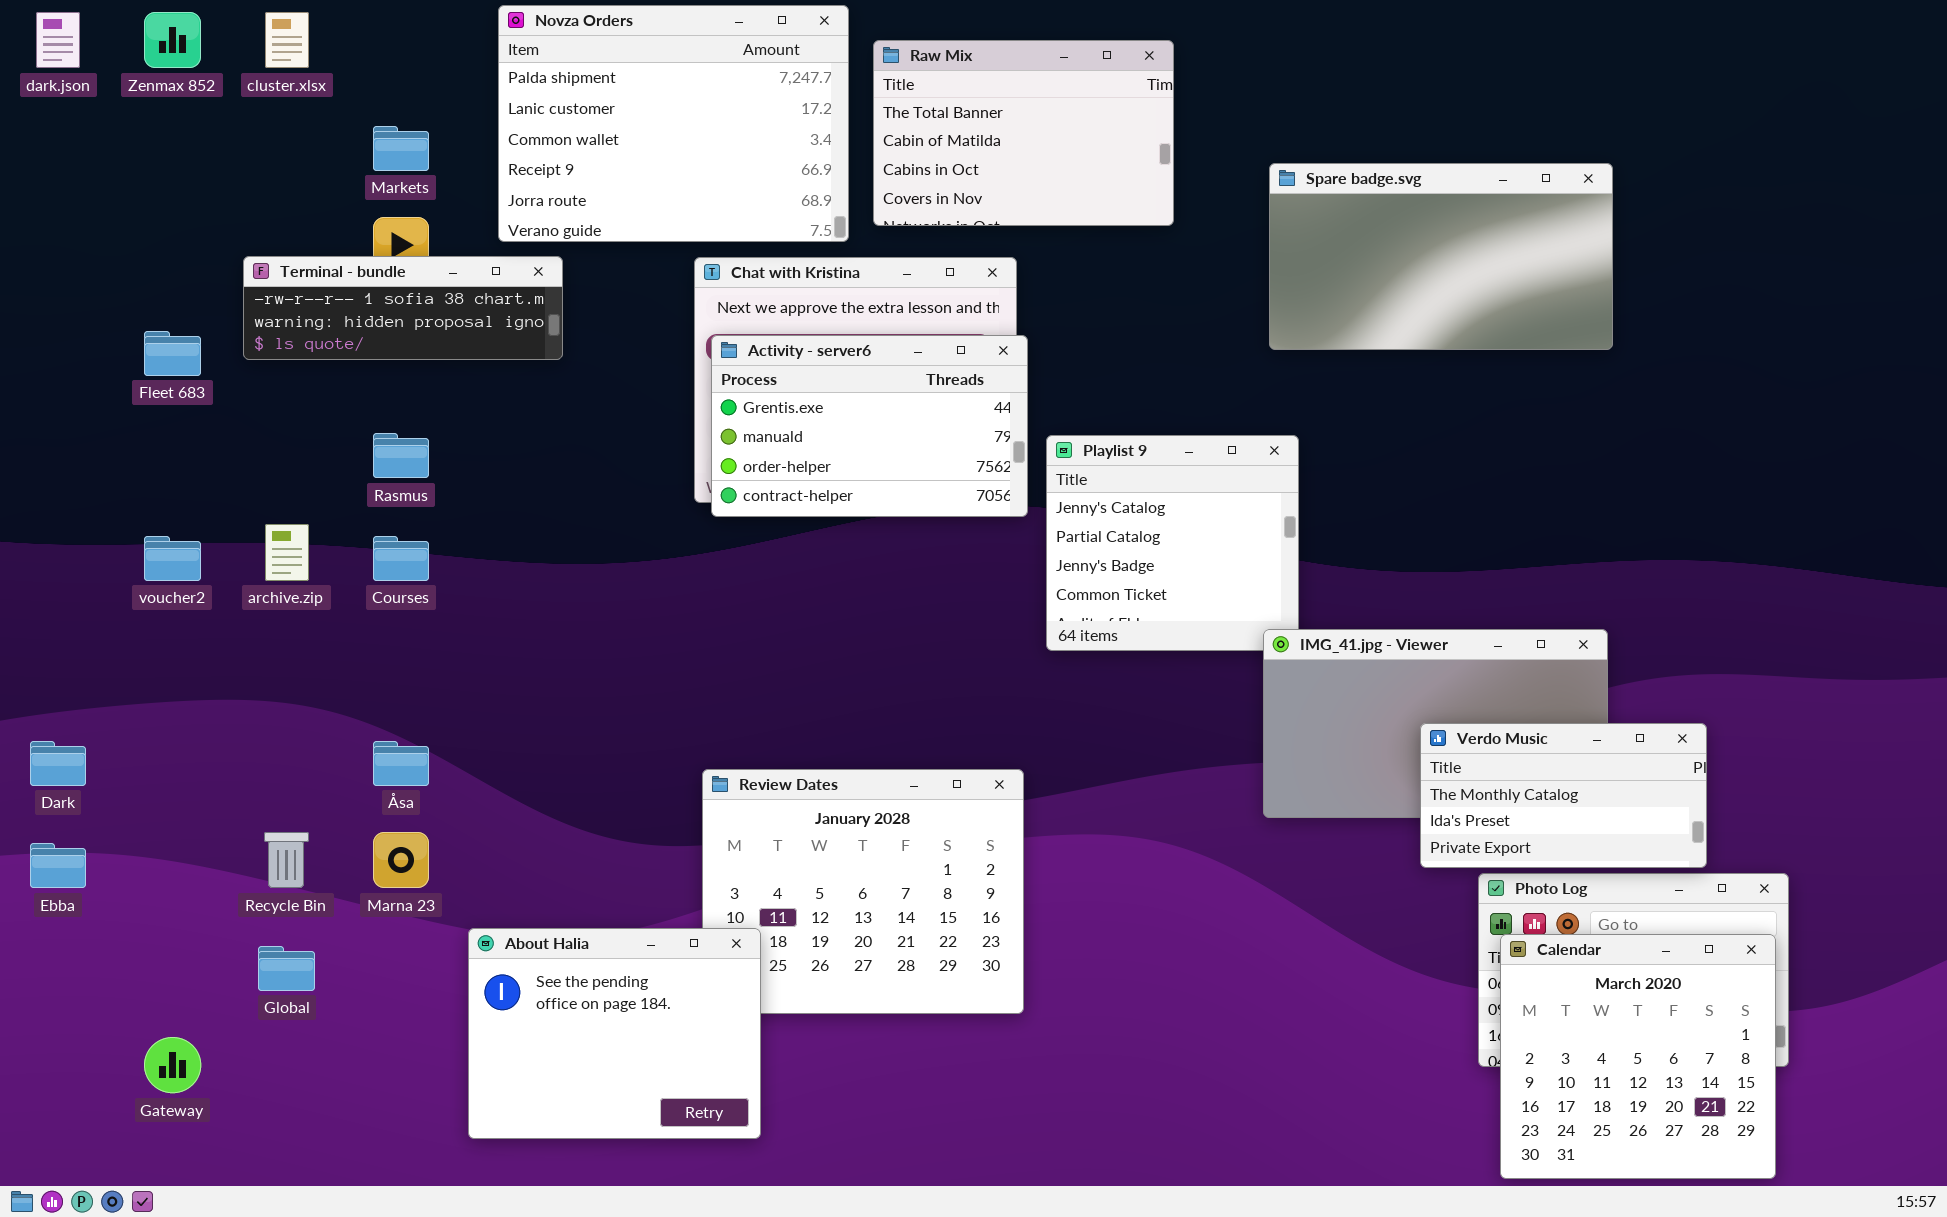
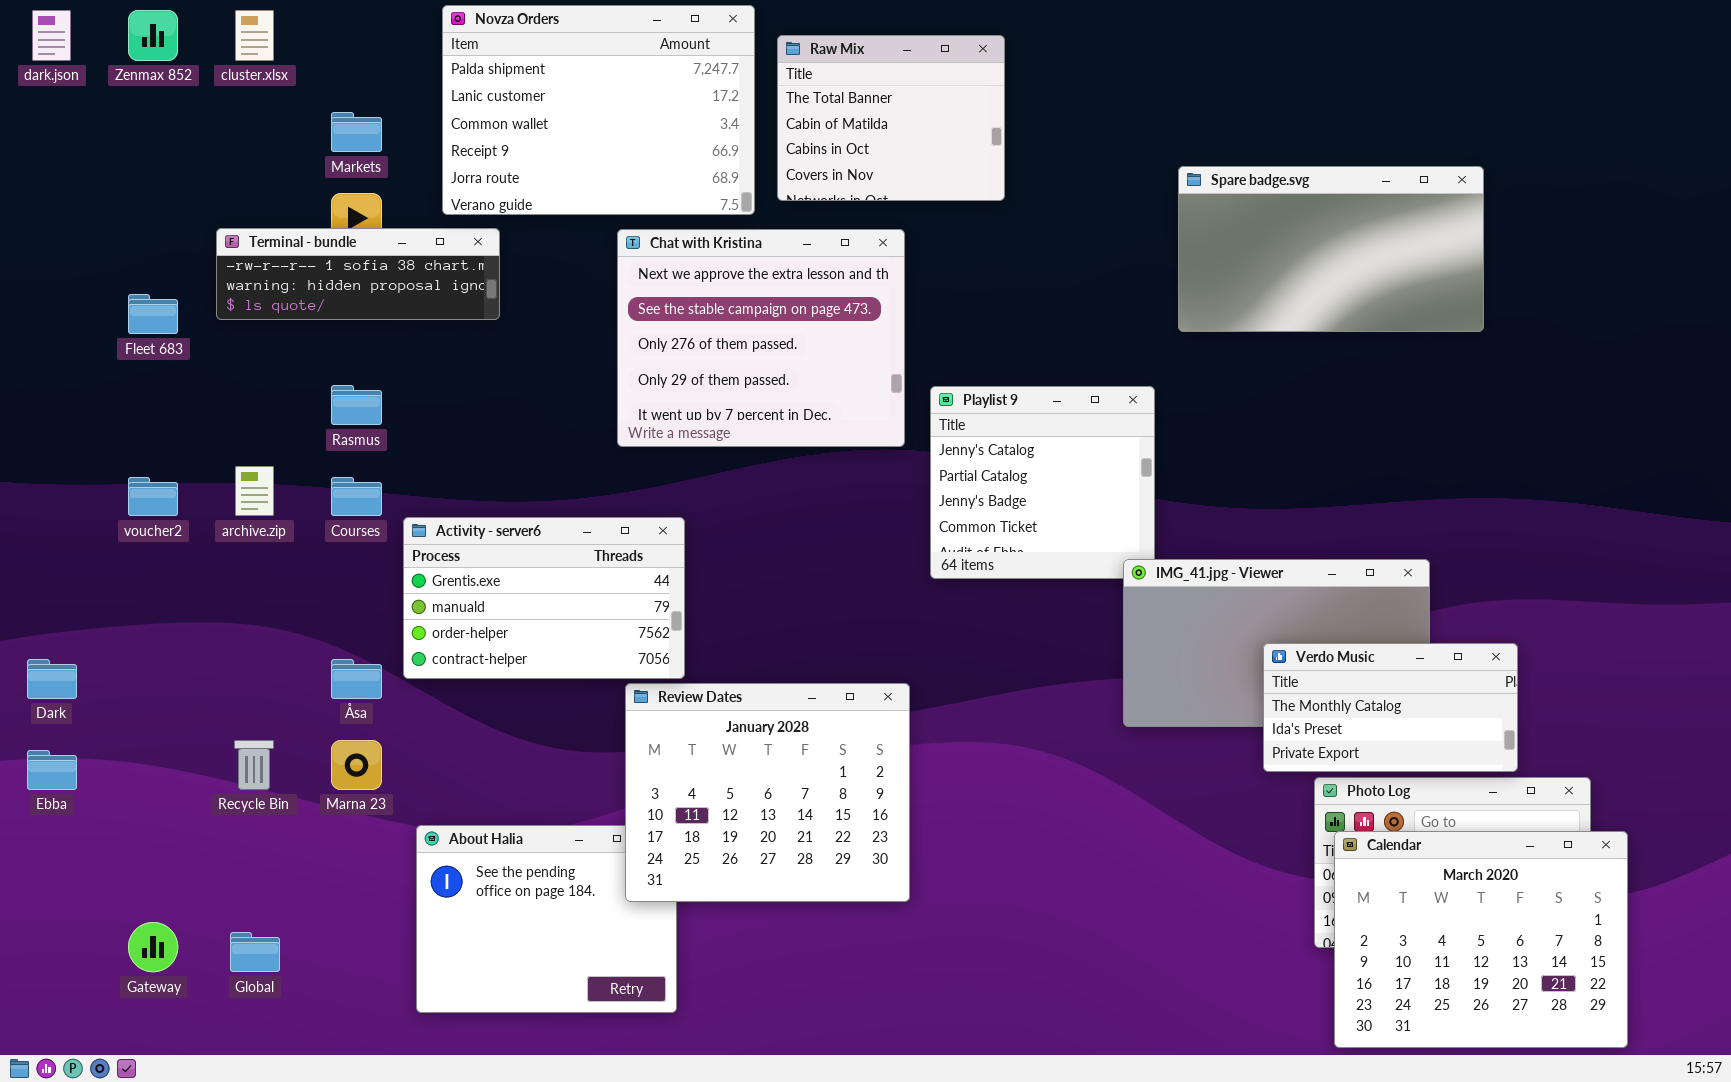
Raw Mix: [873,40,1174,226] -> [777,35,1005,201], resized
Spare badge.svg: [1269,163,1613,350] -> [1178,166,1484,332], moved
Activity - server6: [711,335,1028,517] -> [403,517,685,679], moved
Review Dates: [702,769,1024,1014] -> [625,683,910,902], raised
Calendar: [1500,934,1776,1179] -> [1334,831,1628,1048], resized
Global: [258,946,315,991] -> [230,932,280,972], moved

